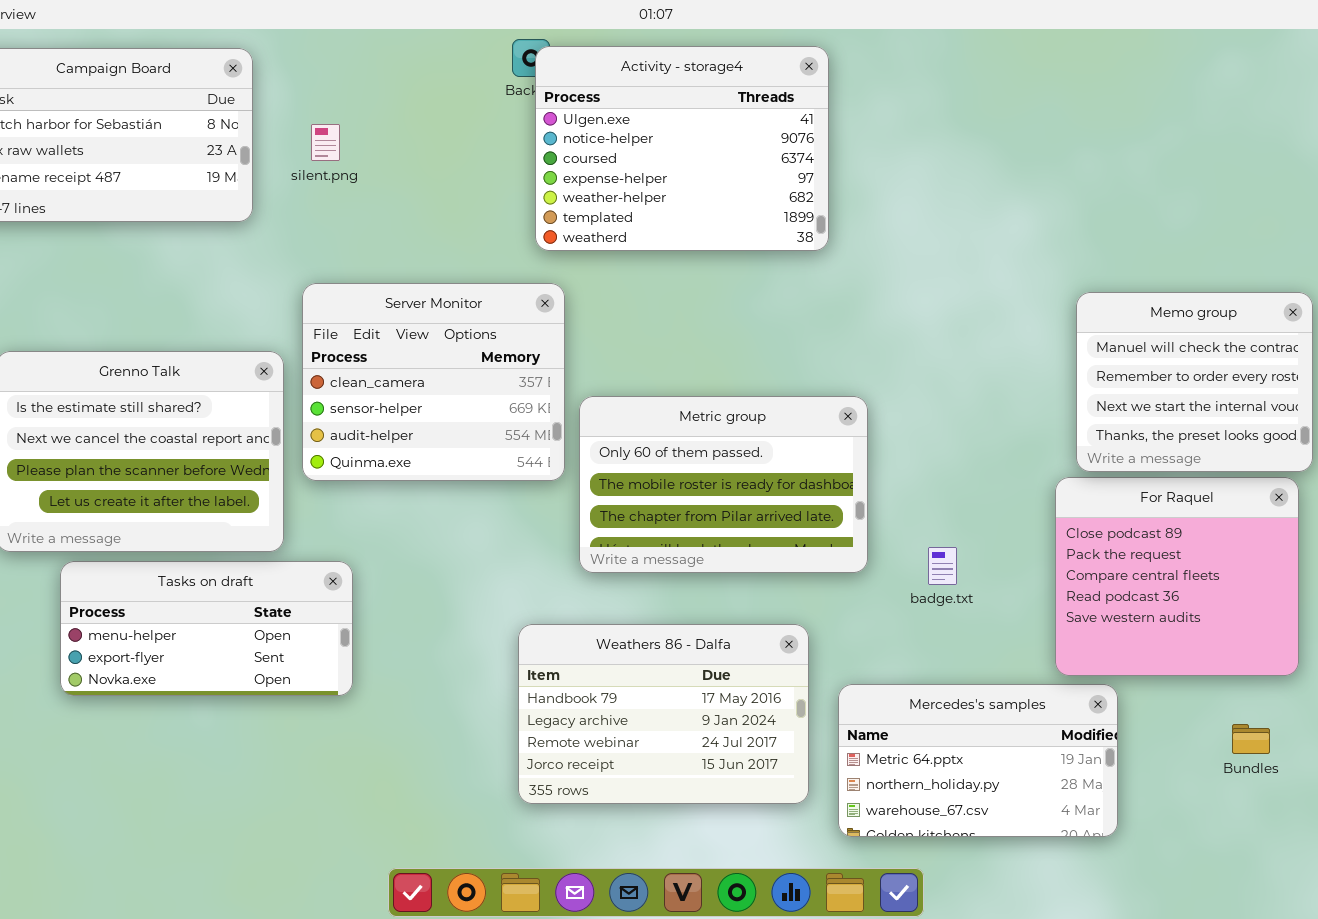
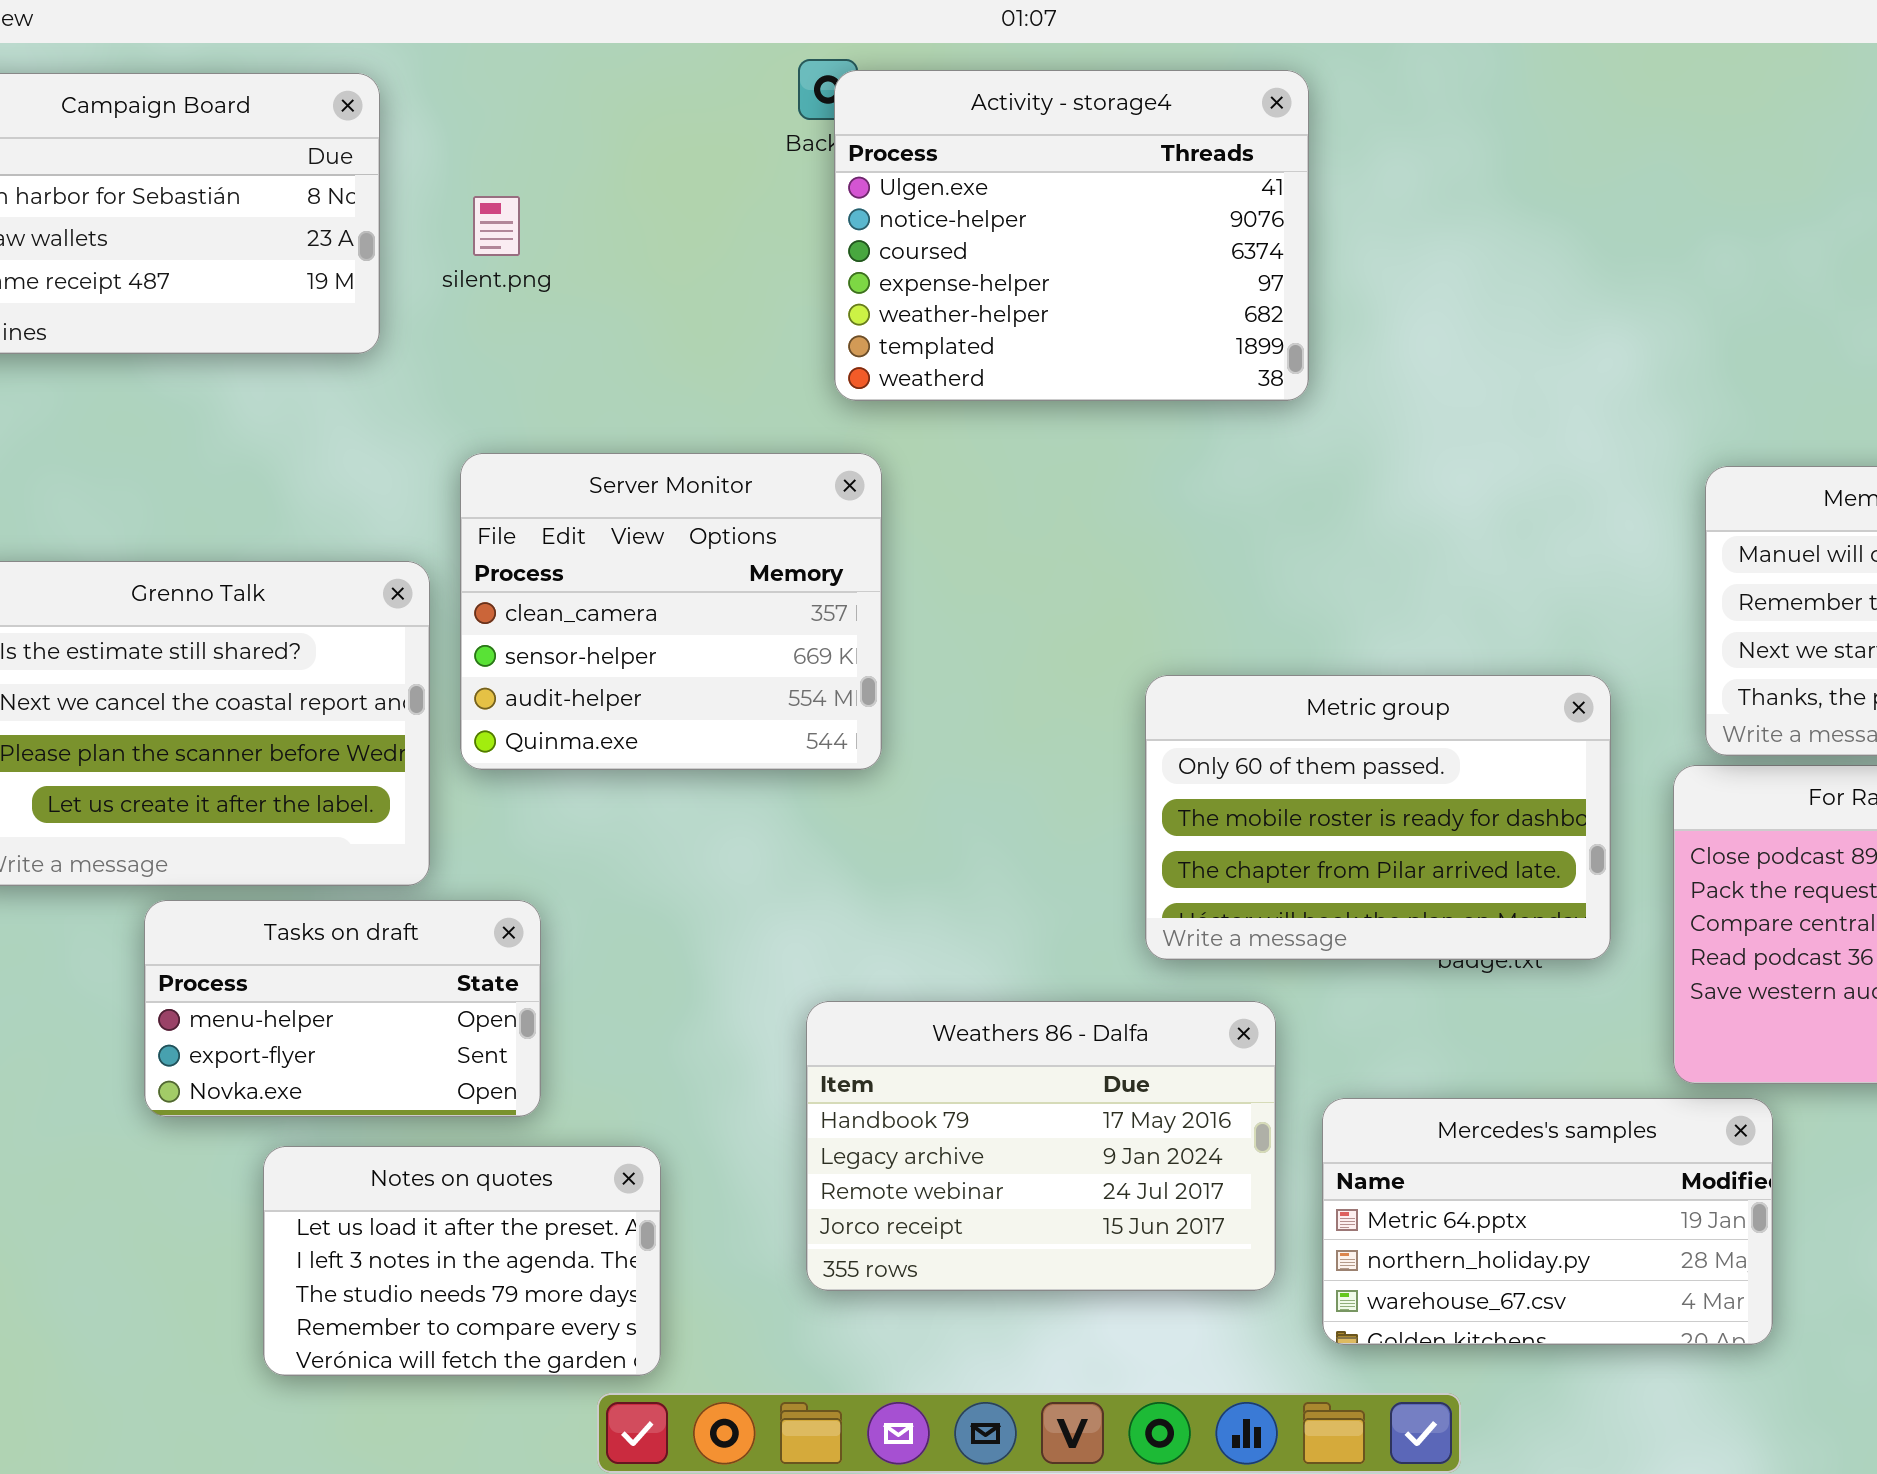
Metric group: [579,396,868,573] -> [1145,675,1611,960], moved
Tasks on draft: [60,561,353,696] -> [144,900,541,1117], resized
Notes on quotes: none -> [263,1146,661,1376], opened

